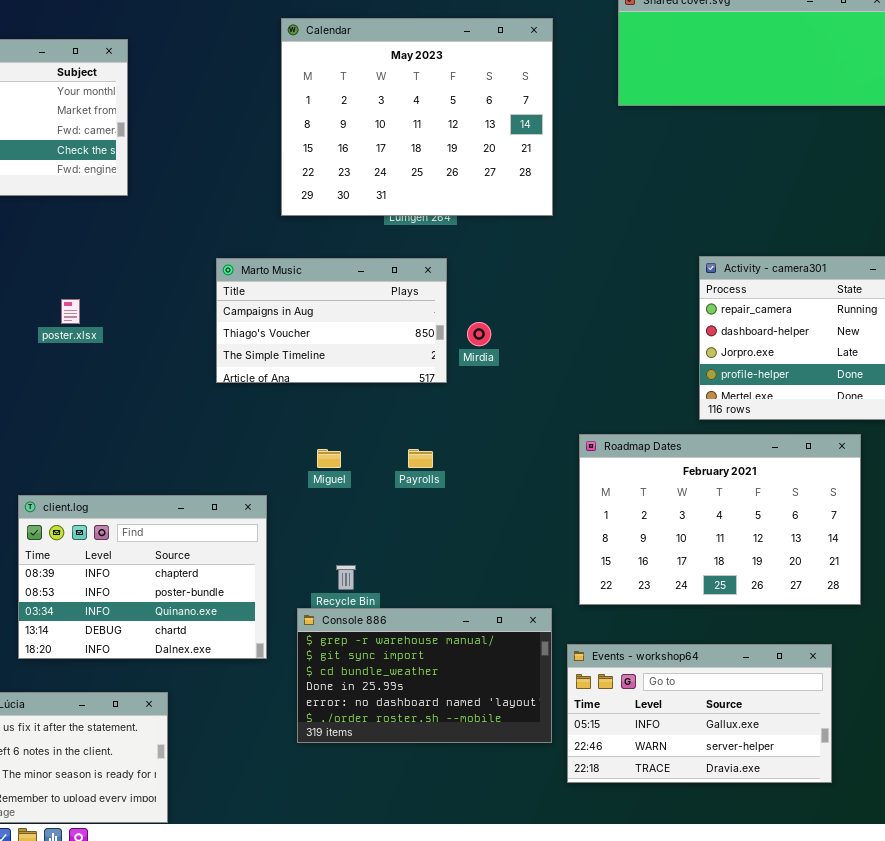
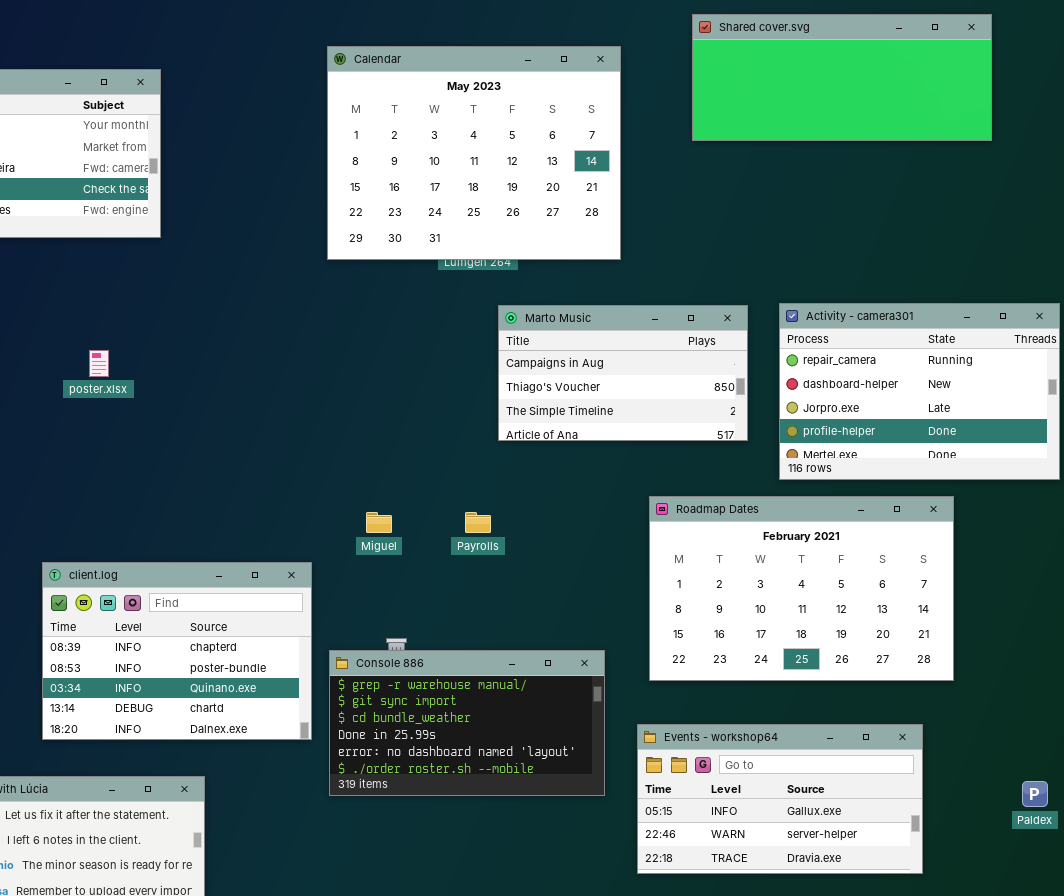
Marto Music: [216,258,447,383] -> [498,305,748,441], moved
Console 886: [297,608,552,743] -> [329,650,605,796], moved

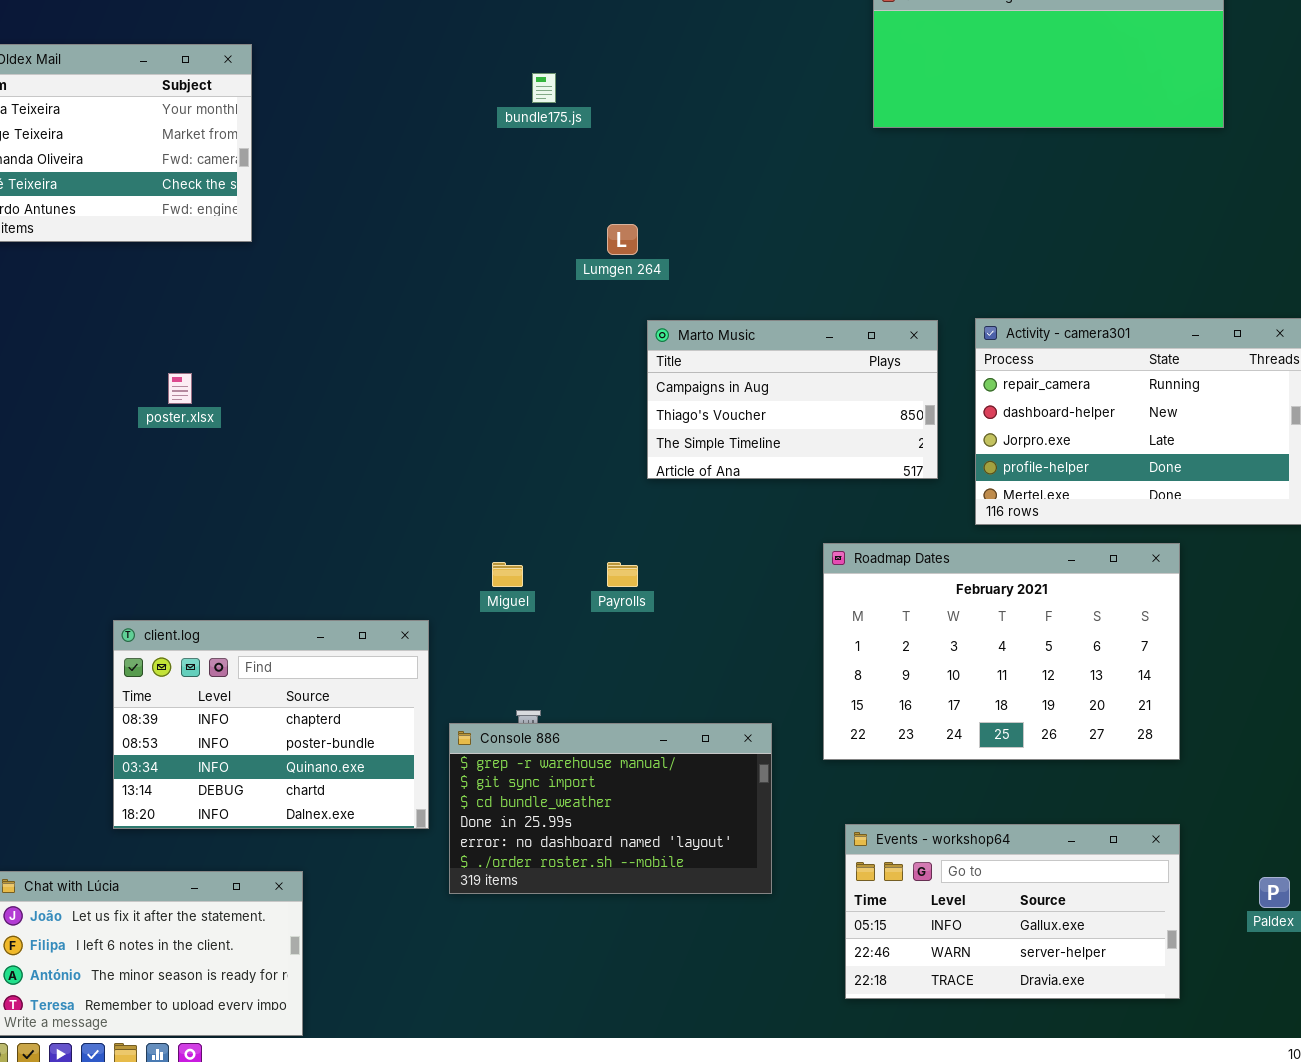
Calendar: [327,46,621,260] -> none, closed
Events - workshop64: [637,724,923,874] -> [845,824,1180,999], moved

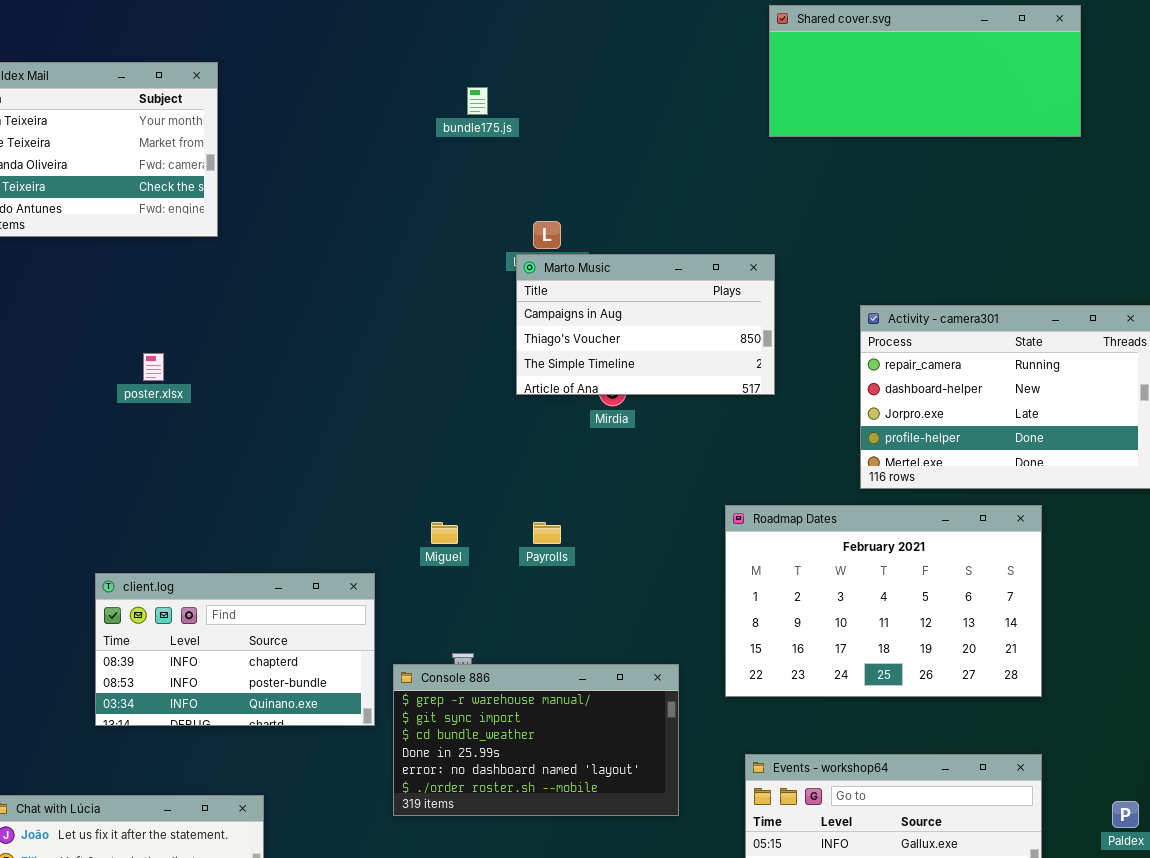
Marto Music: [647,320,938,479] -> [516,254,775,395], moved
client.log: [113,620,429,829] -> [95,573,375,726], resized

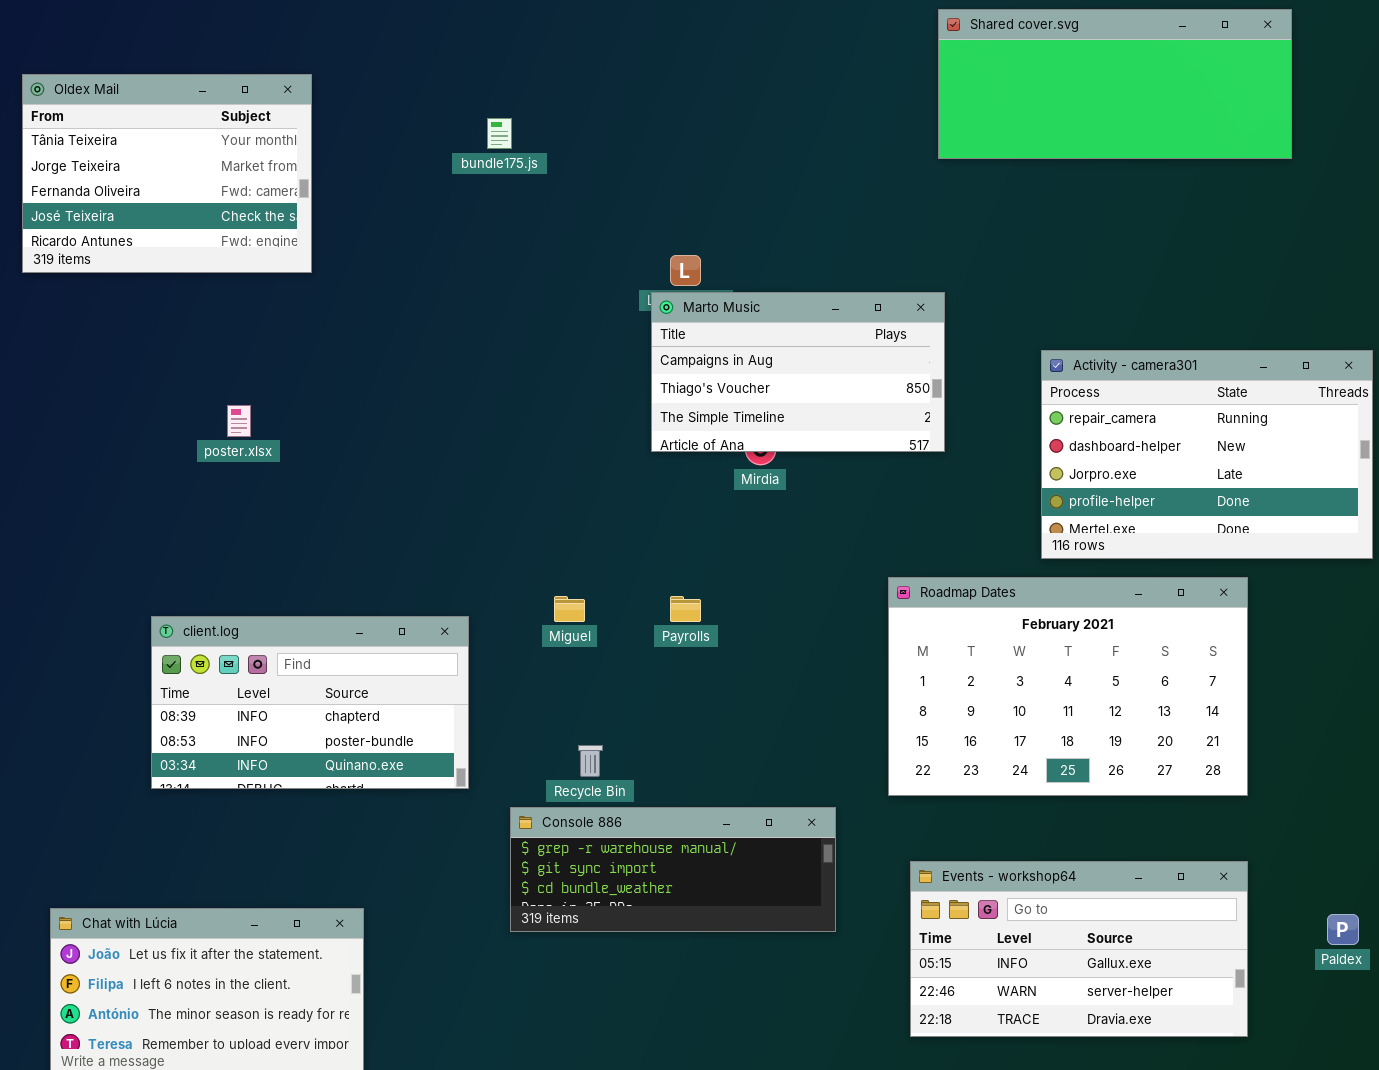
bundle175.js: [467,87,488,115] -> [487,118,512,149], moved
client.log: [95,573,375,726] -> [151,616,469,789], moved
Console 886: [393,664,679,816] -> [510,807,836,932], resized

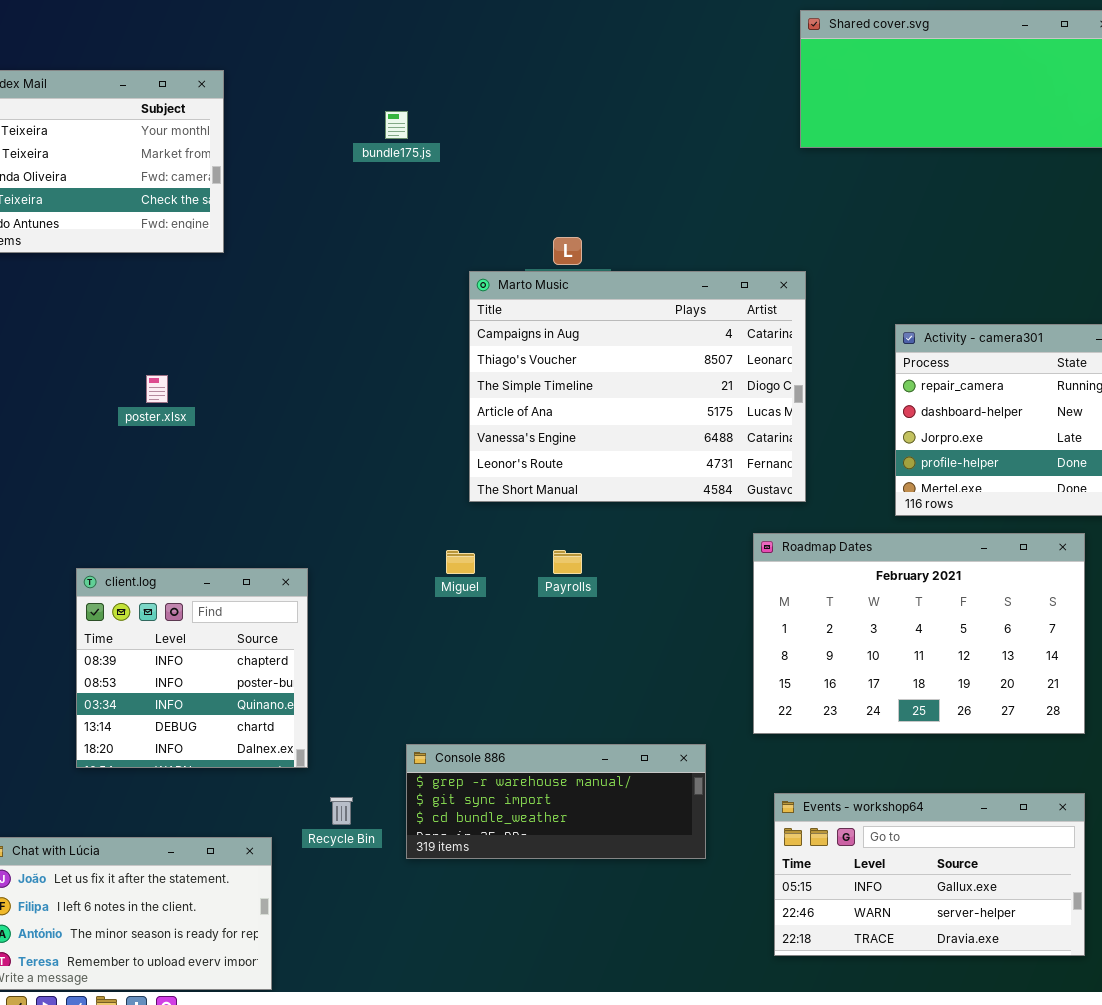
Marto Music: [651,292,945,452] -> [469,271,806,502], resized
client.log: [151,616,469,789] -> [76,568,308,768], resized
Recycle Bin: [578,745,603,777] -> [330,797,353,825], moved

